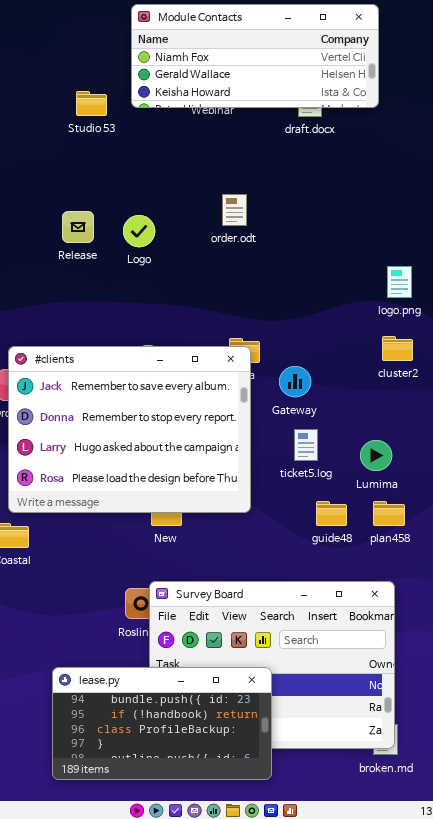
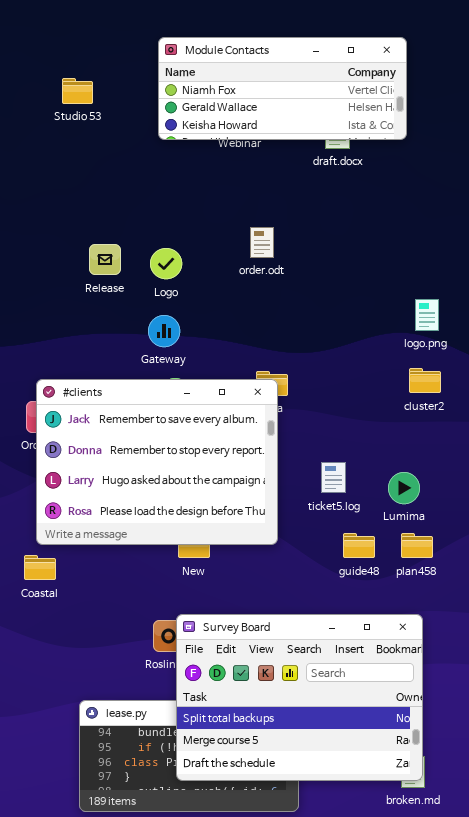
Studio 53: [76,91,107,116] -> [62,78,93,104], moved
Gateway: [279,366,311,397] -> [148,315,180,347], moved
Survey Board: [149,581,395,749] -> [176,614,423,781], raised

